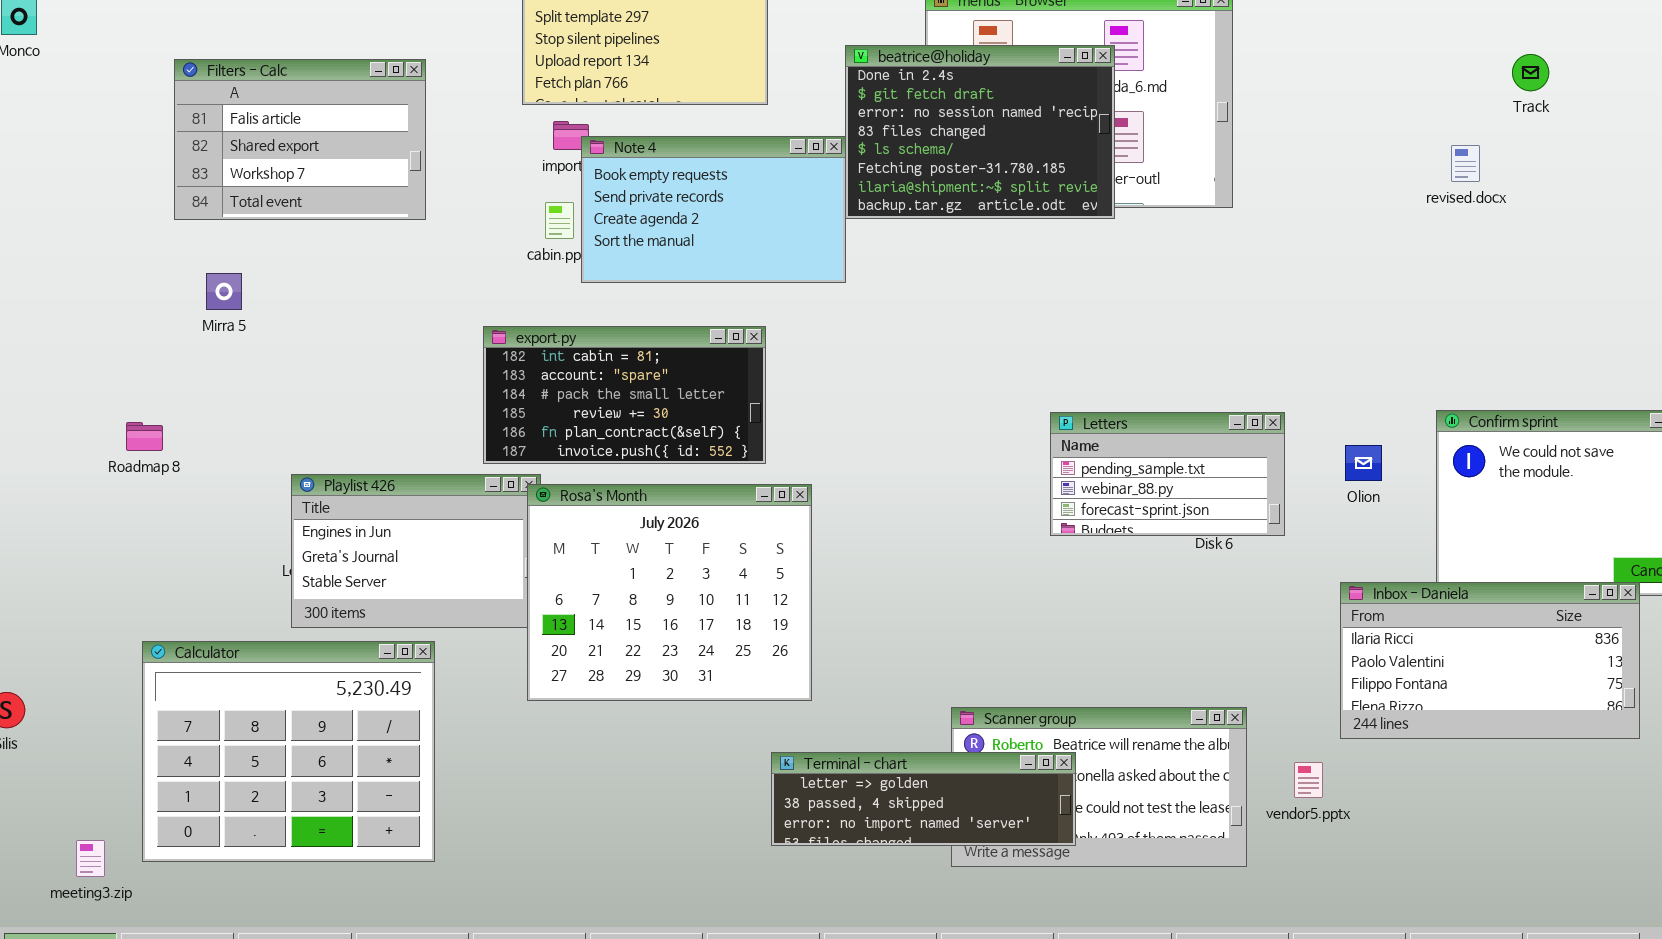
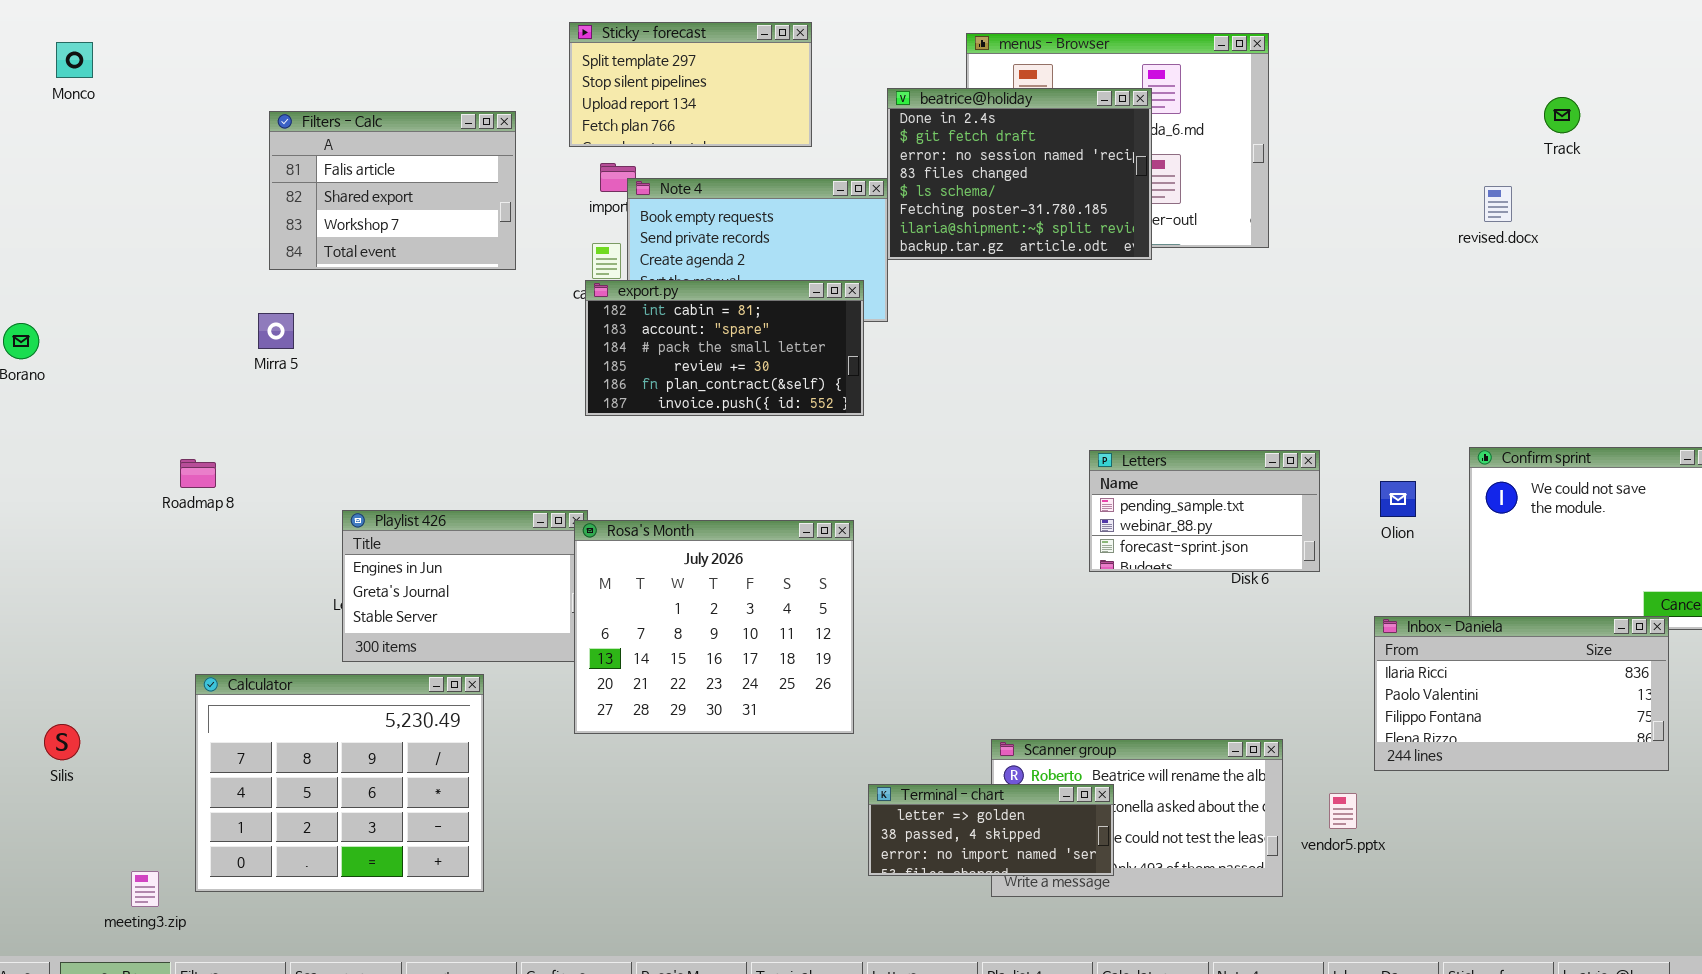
Filters - Calc: [174,59,426,220] -> [269,111,516,270], moved
export.py: [483,326,766,464] -> [585,280,864,416], moved
Terminal - chart: [771,752,1076,846] -> [868,784,1114,876], resized

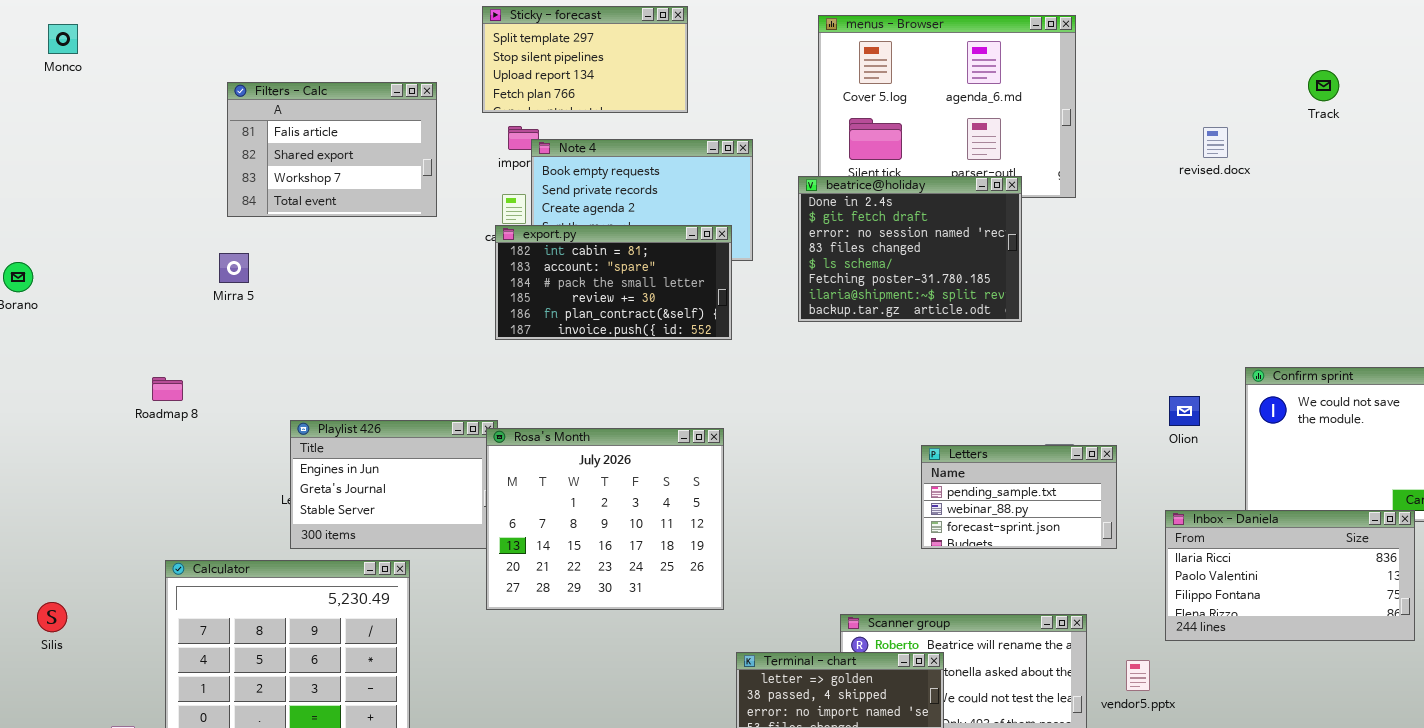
beatrice@holiday: [887,88,1152,260] -> [798,176,1022,322], moved
revised.docx: [1484,186,1512,222] -> [1203,127,1228,158], moved
Letters: [1089,450,1320,572] -> [921,445,1117,549], moved

